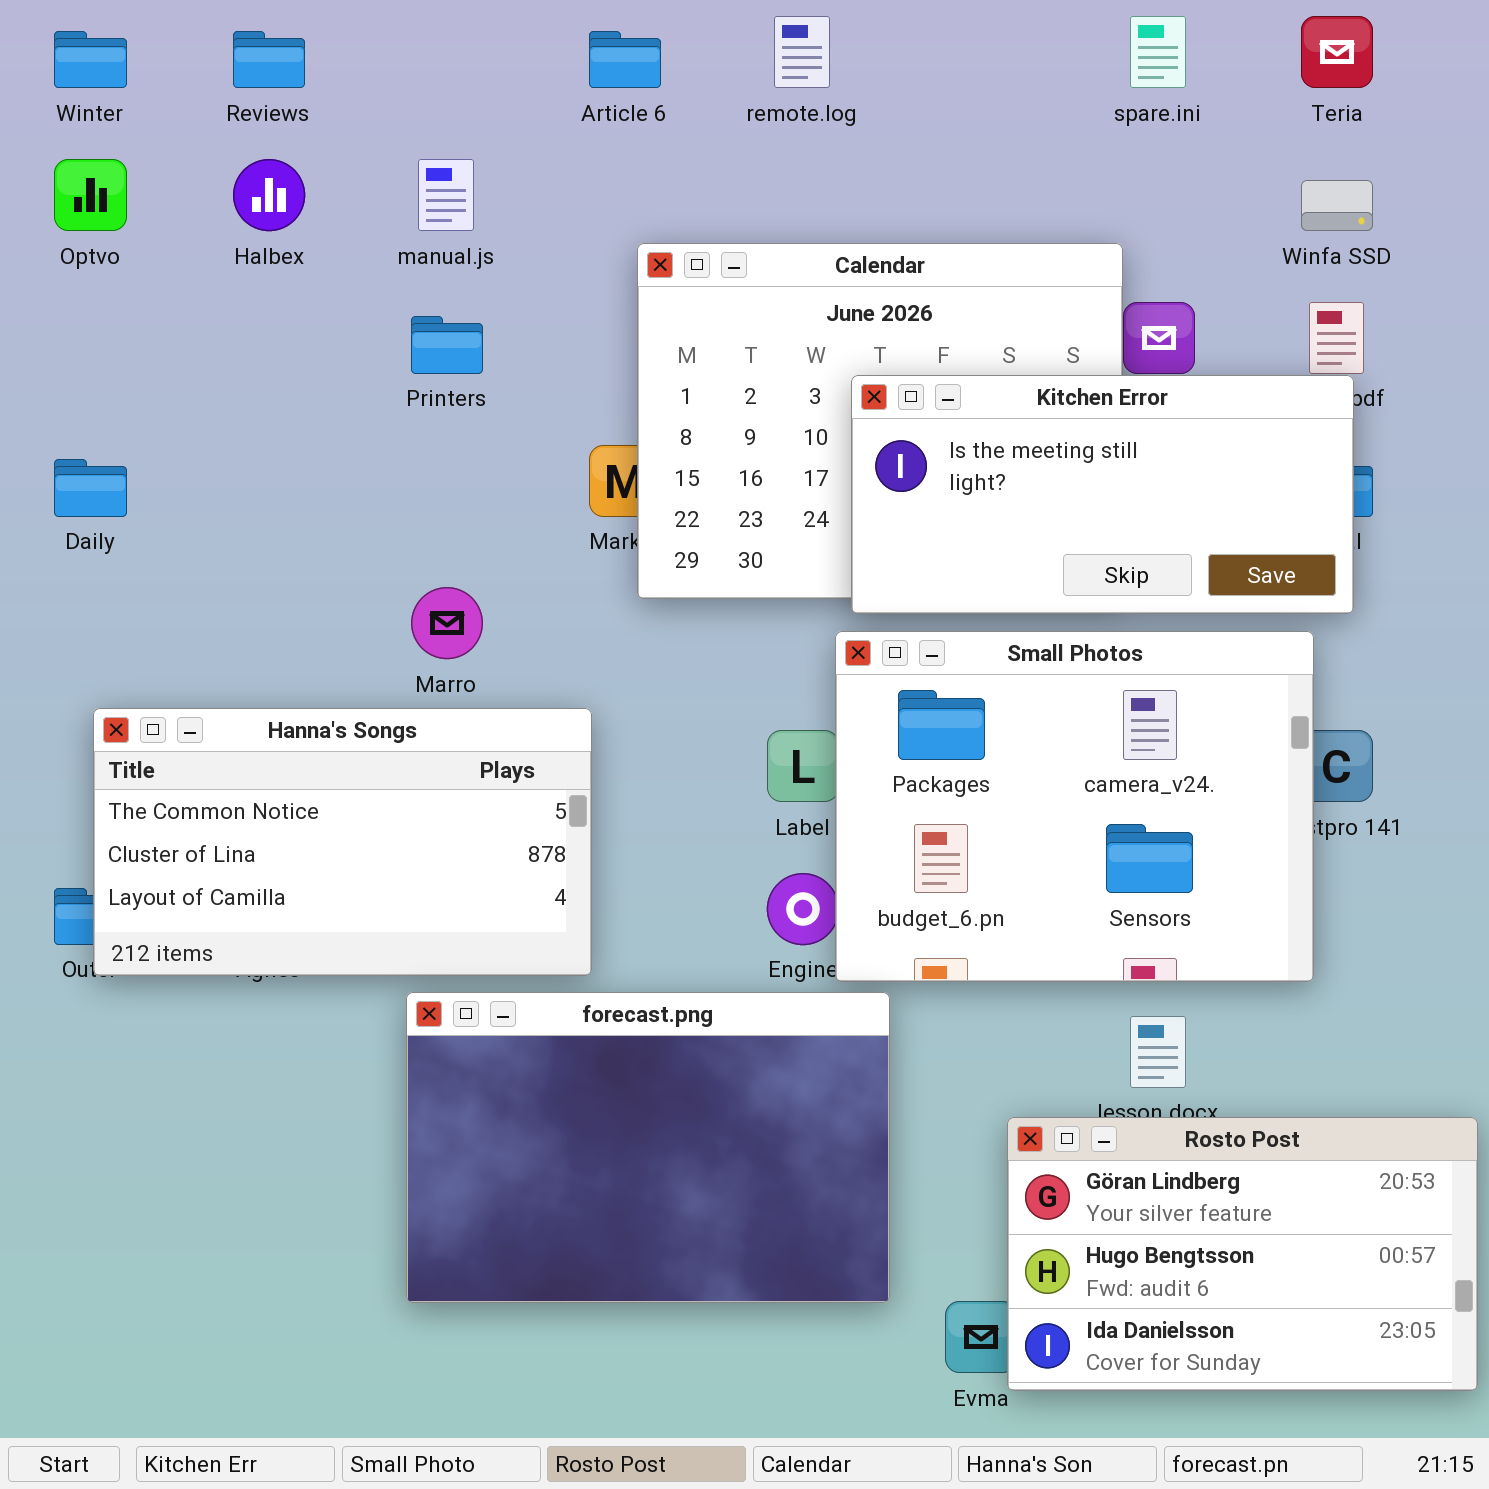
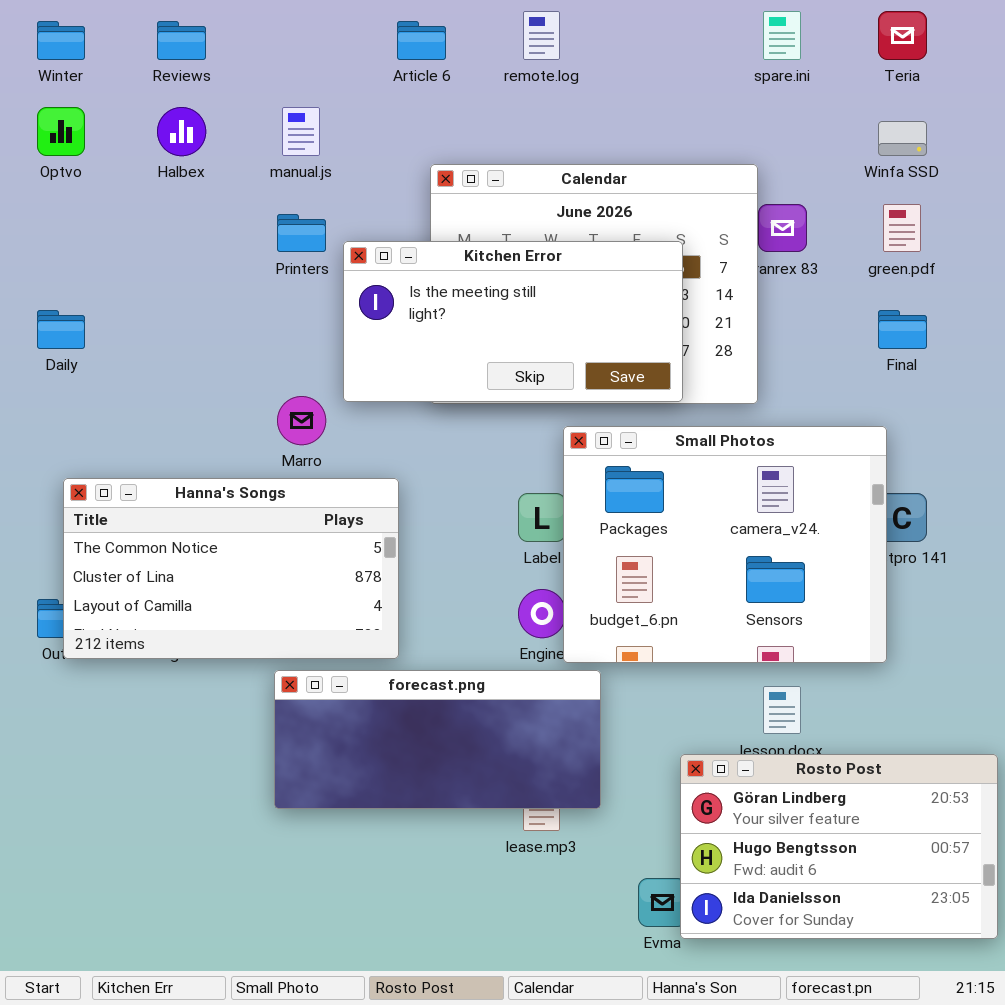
Kitchen Error: [851,375,1354,614] -> [343,241,683,402], moved
forecast.png: [406,992,890,1303] -> [274,670,601,809], resized

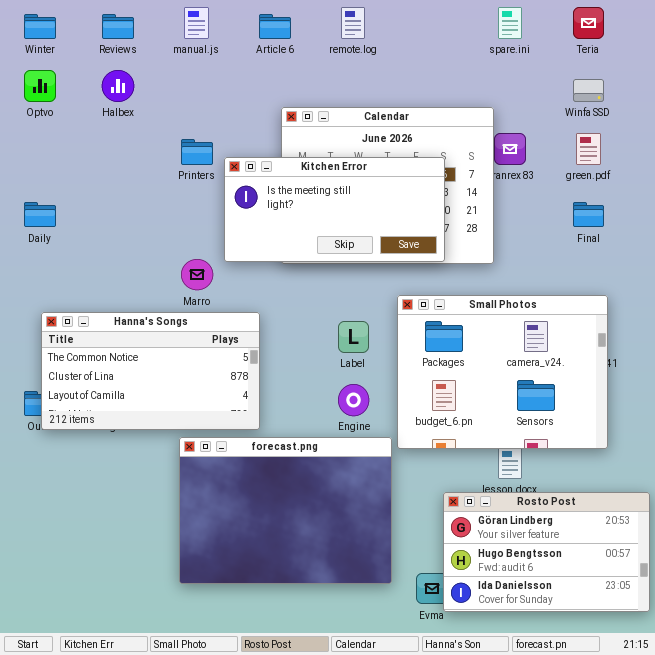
manual.js: [282,107,320,156] -> [184,7,209,39], moved
Small Photos: [563,426,887,663] -> [397,295,608,449], moved
forecast.png: [274,670,601,809] -> [179,437,392,584], resized

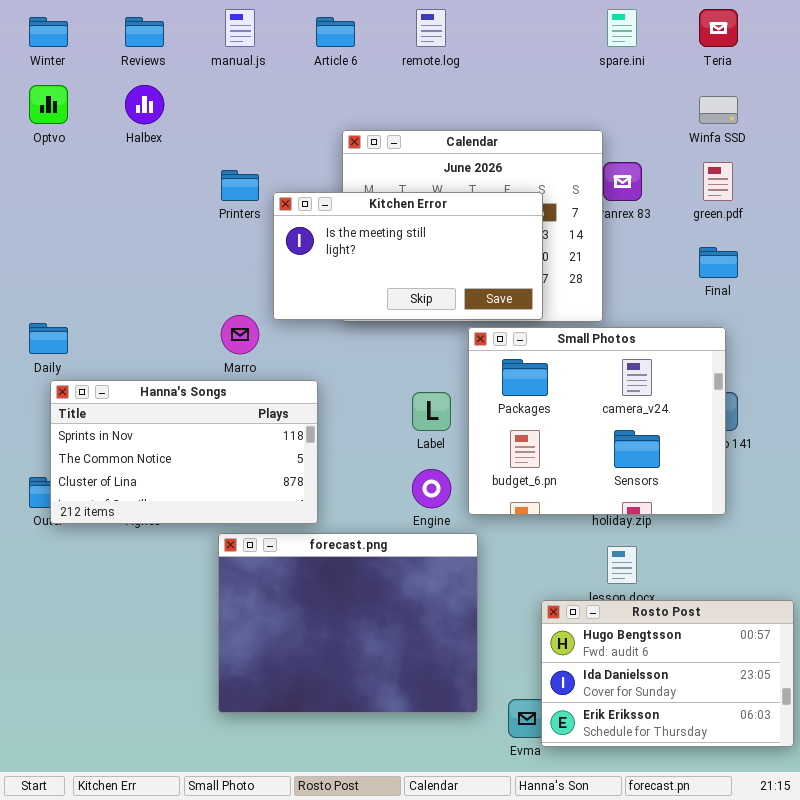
Daily: [24,202,56,227] -> [29,323,68,354], moved
Small Photos: [397,295,608,449] -> [468,327,726,515], moved
Hanna's Songs: [41,312,260,430] -> [50,380,318,524], scrolled up 1 row
Rosto Post: [443,492,650,612] -> [541,600,794,747], scrolled down 1 row

